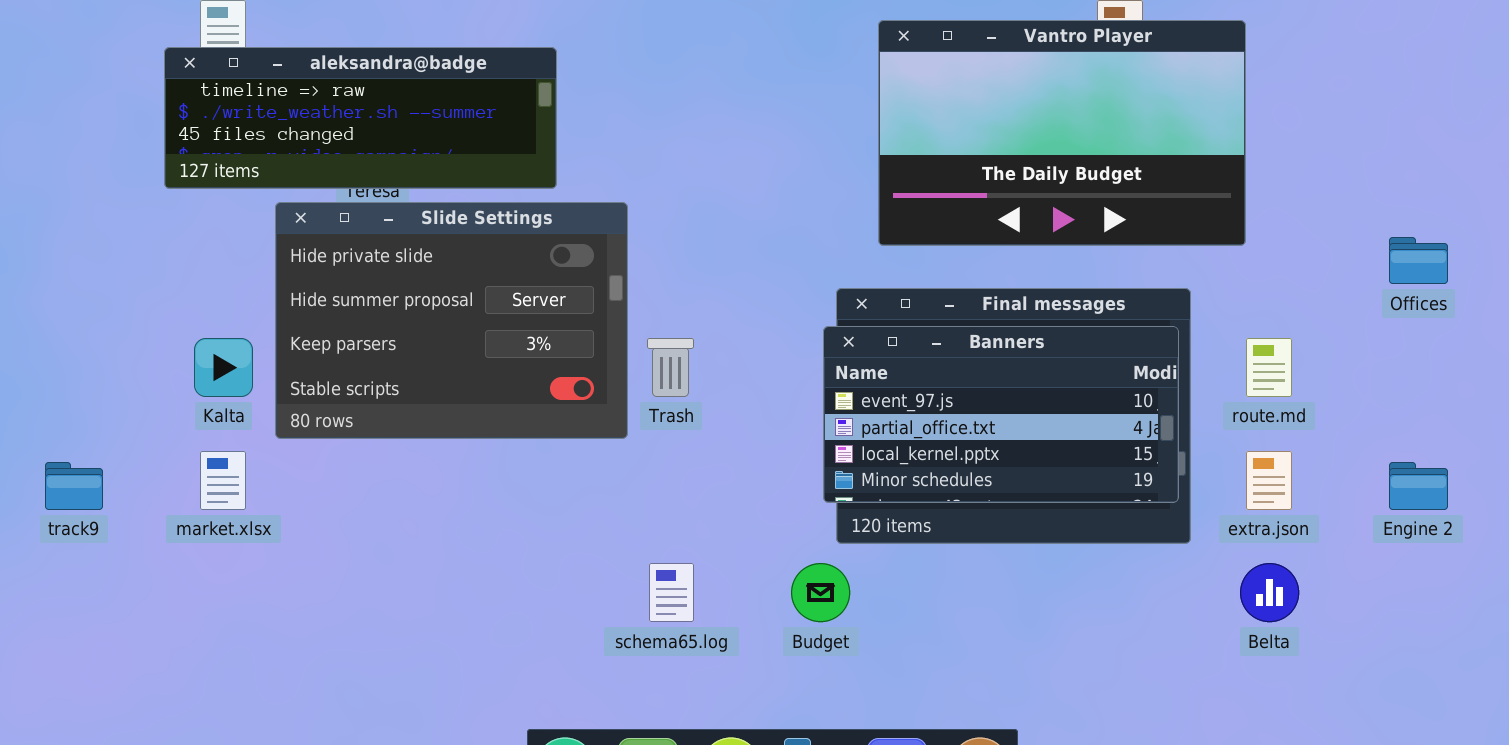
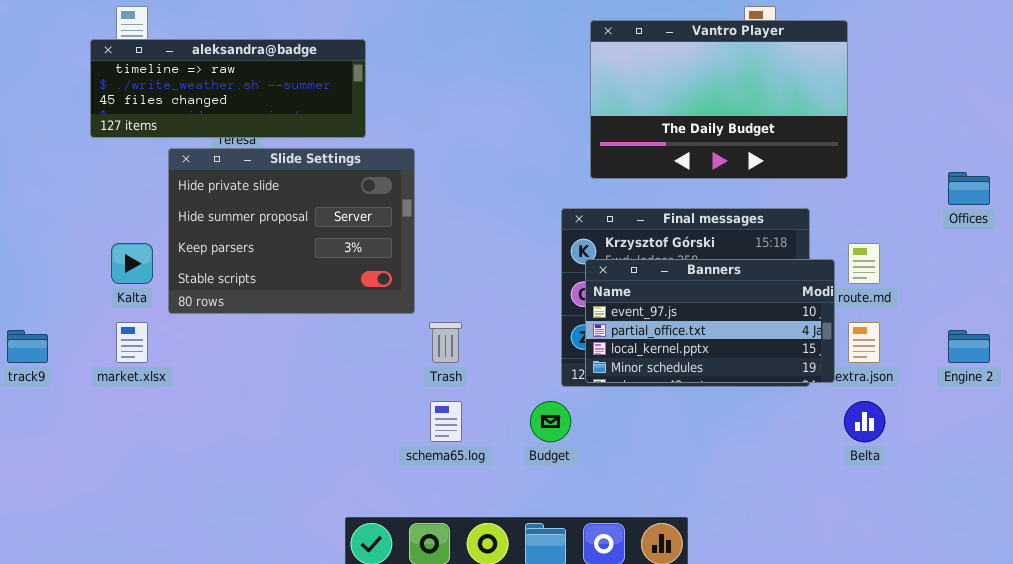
Banners: [823,326,1179,503] -> [585,259,835,383], moved
Trash: [647,338,694,397] -> [429,322,462,363], moved

